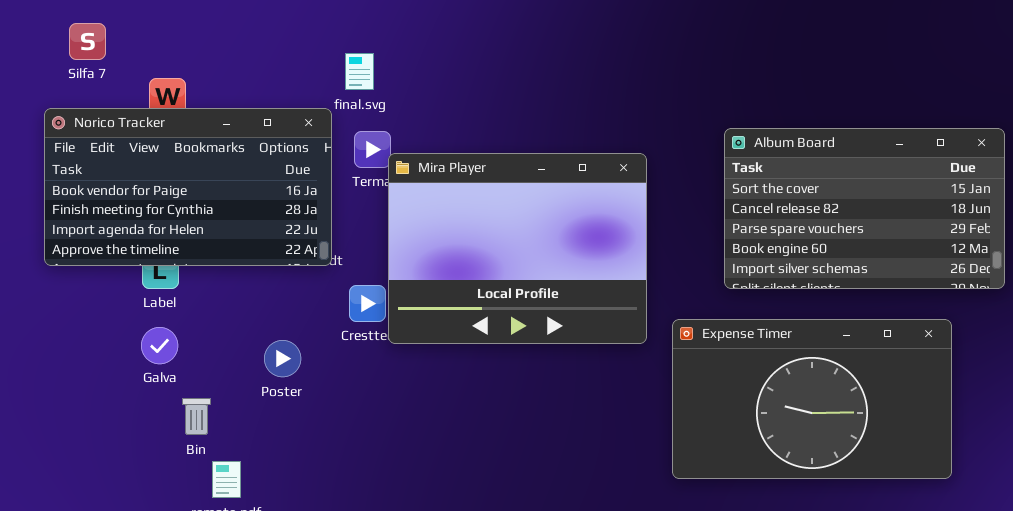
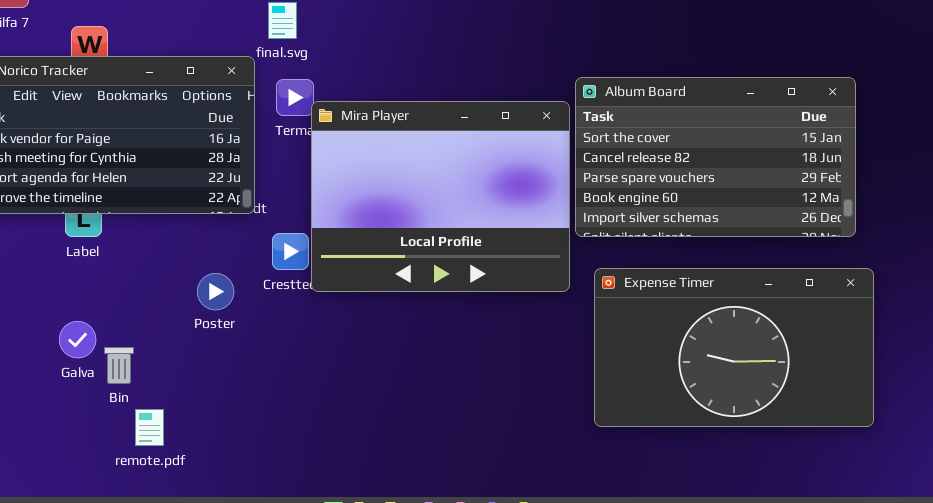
Album Board: [724,128,1005,289] -> [575,77,856,237], moved
Galva: [141,327,178,364] -> [59,321,96,358], moved
Poster: [264,340,301,377] -> [197,273,234,310], moved

